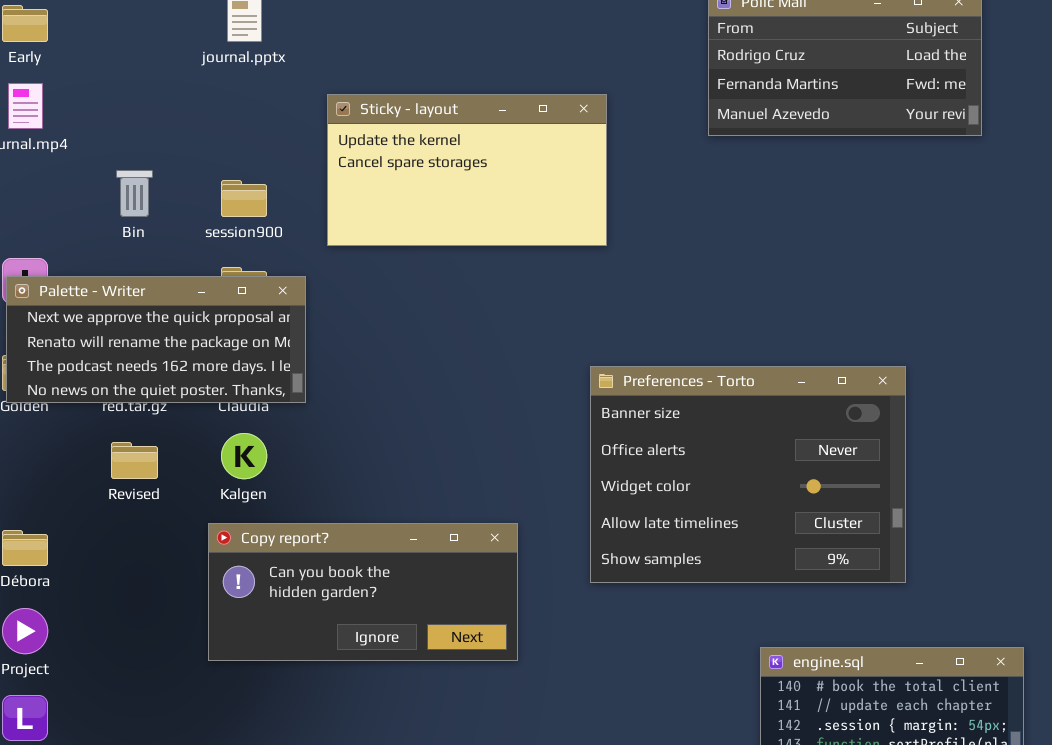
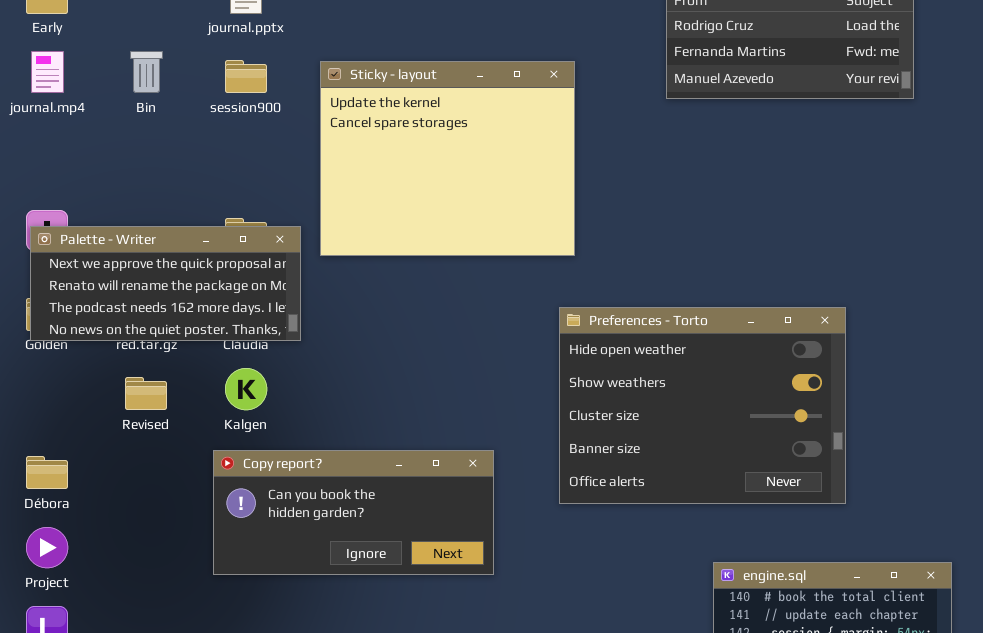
Sticky - layout: [327,94,607,246] -> [320,61,575,256], resized
Bin: [116,170,153,217] -> [130,51,163,93], moved
session900: [221,180,267,217] -> [225,60,267,93], moved
Preferences - Torto: [590,366,906,583] -> [559,307,846,504], scrolled up 3 rows

